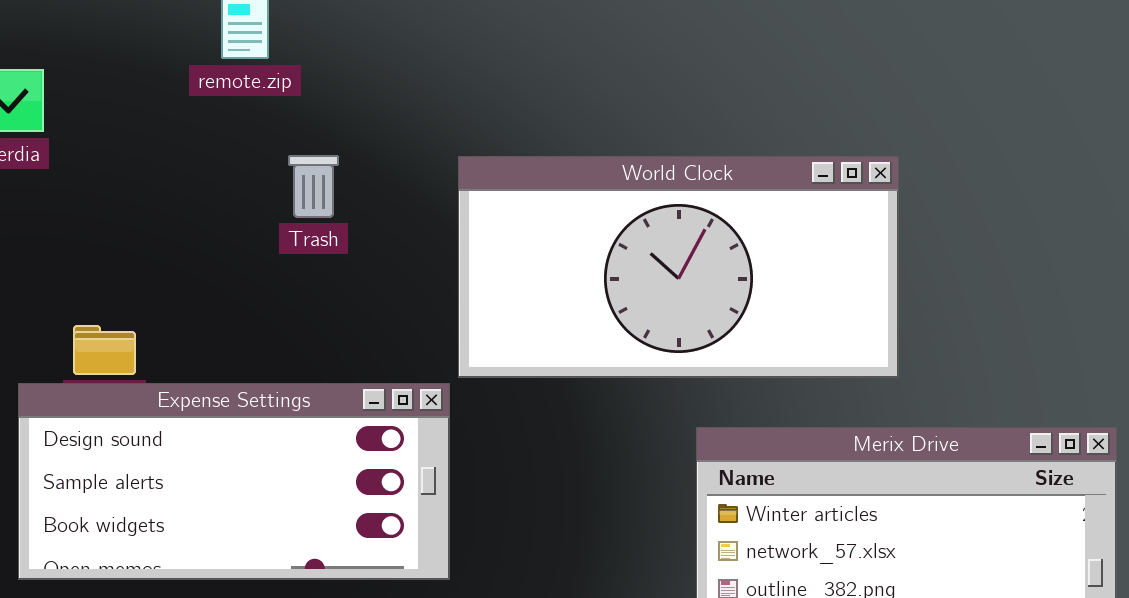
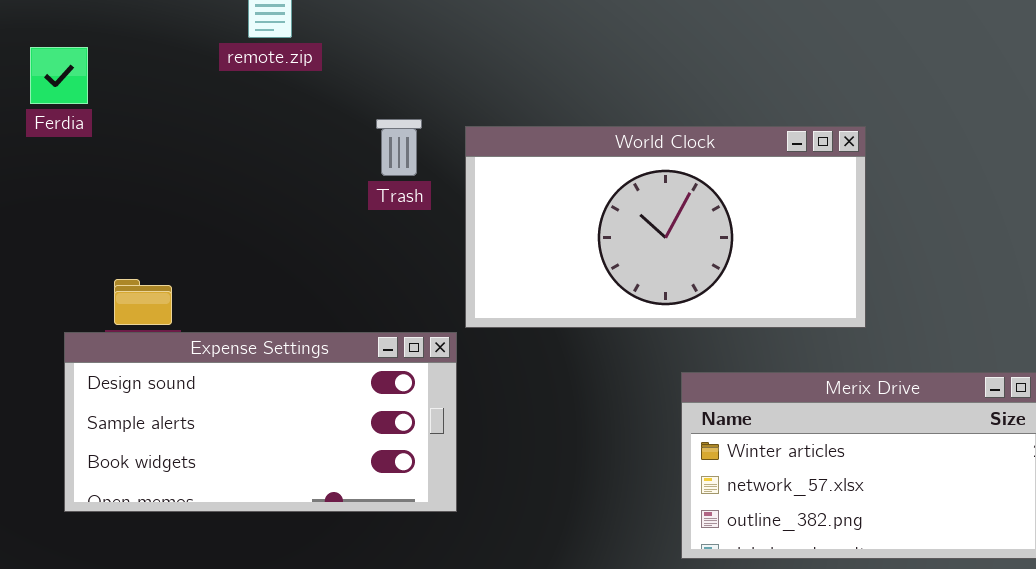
Trash: [288,155,339,218] -> [376,119,422,176], moved

